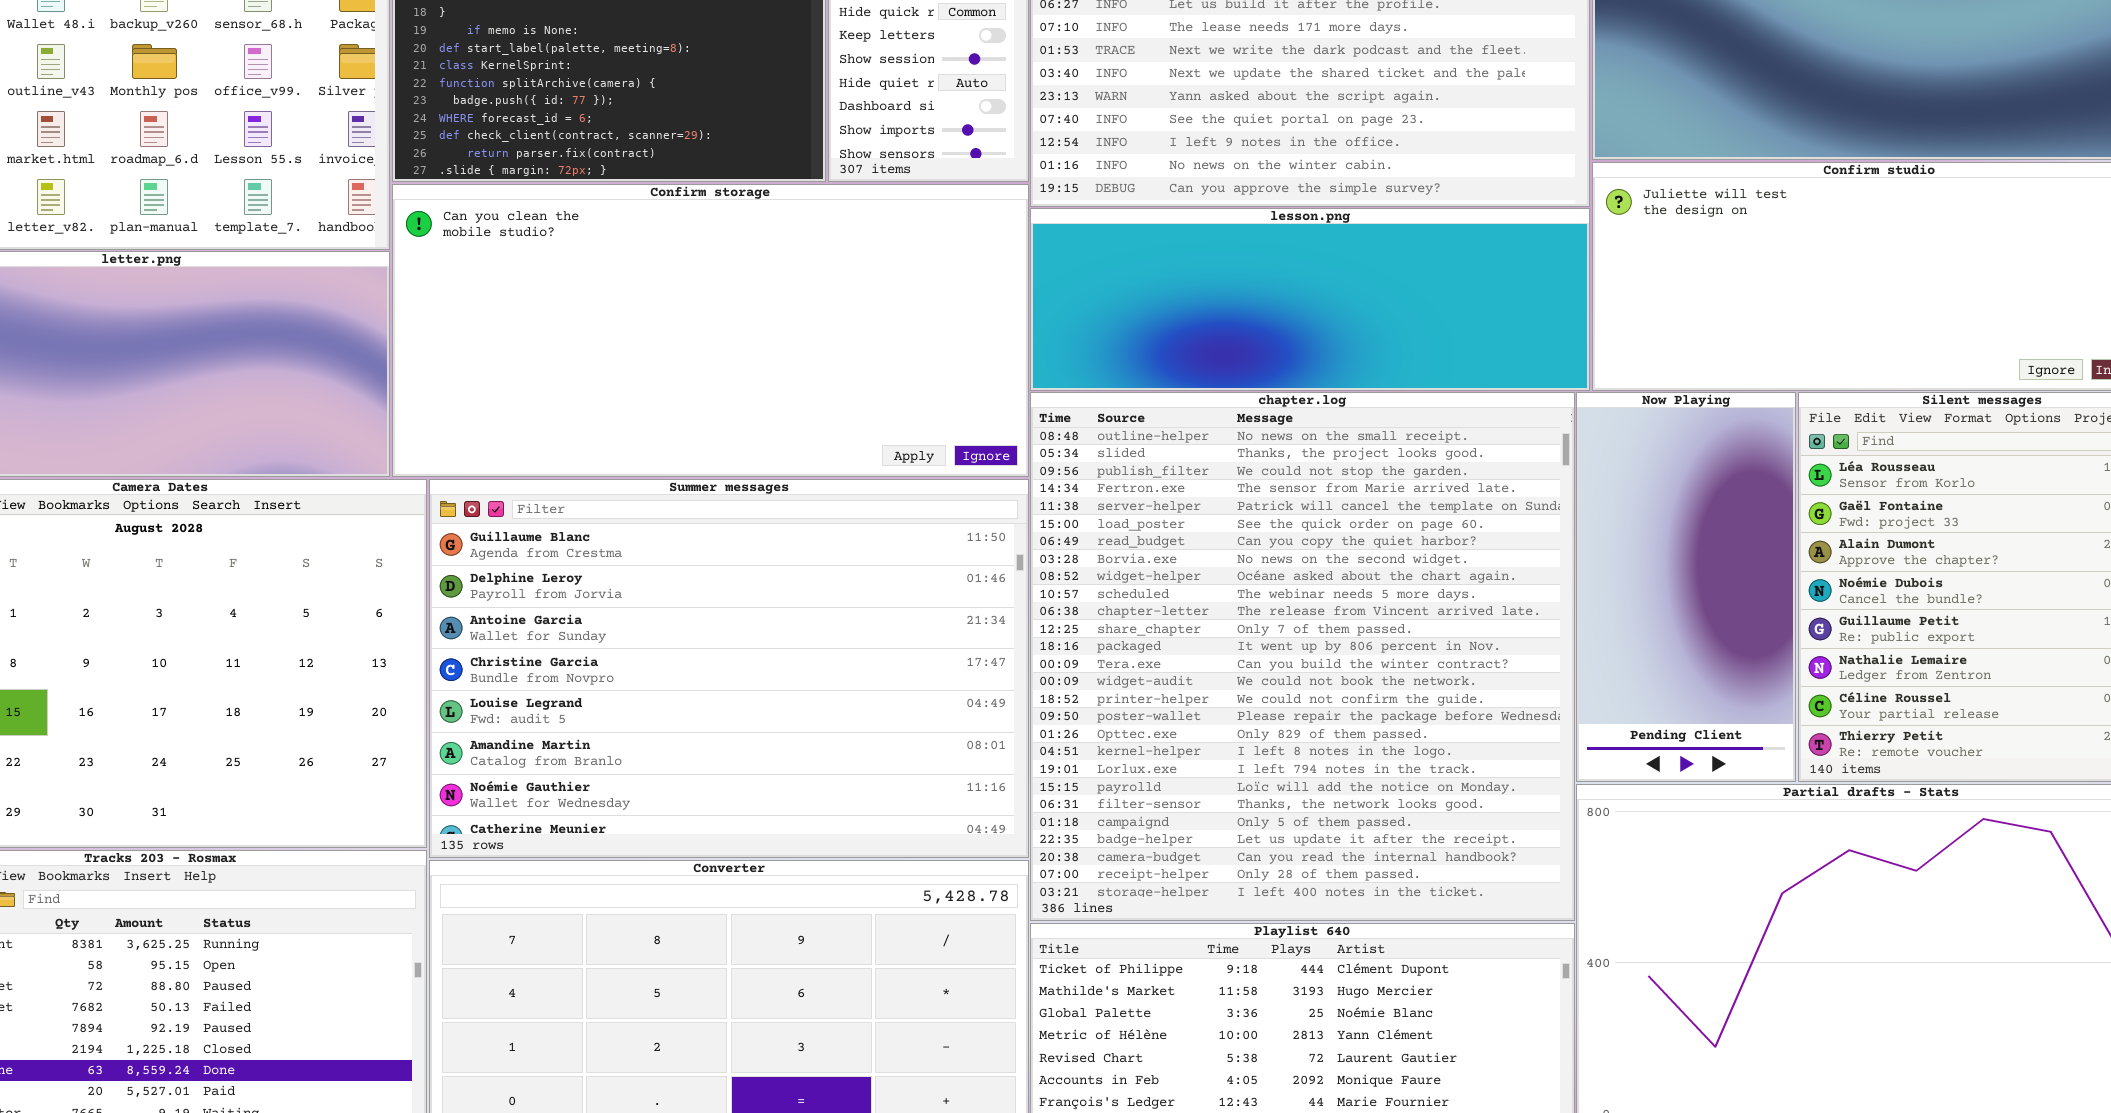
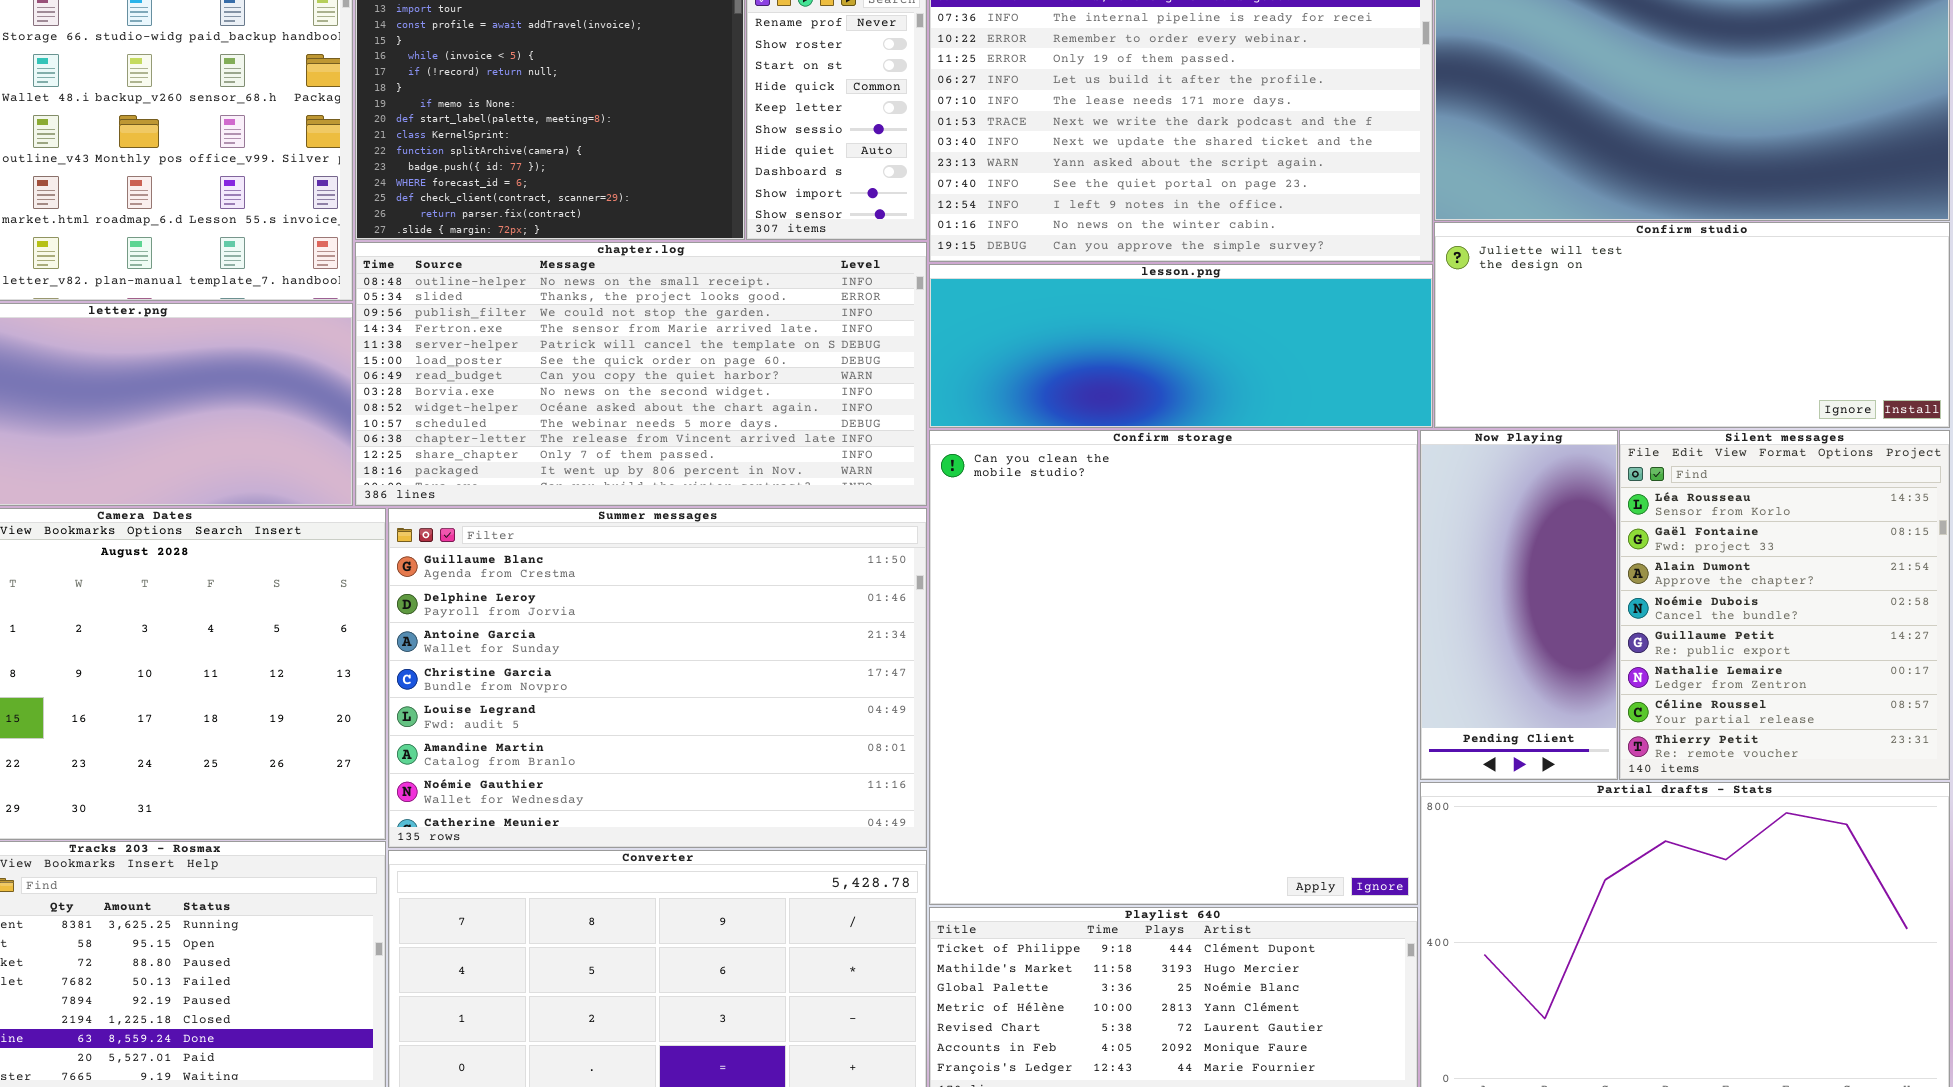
Confirm storage: [392,184,1029,477] -> [929,430,1418,905], moved, resized
chapter.log: [1030,392,1575,921] -> [355,242,927,506], moved, resized

